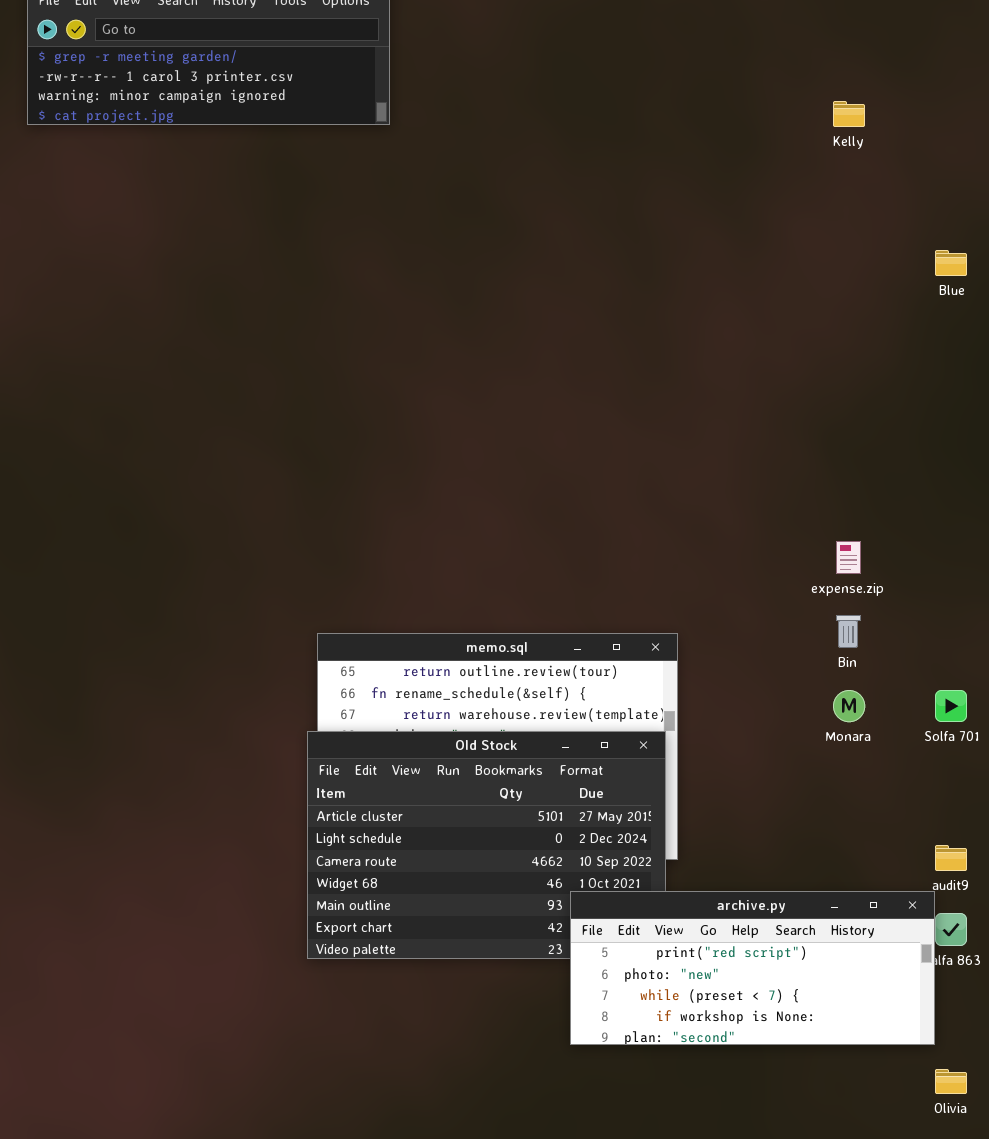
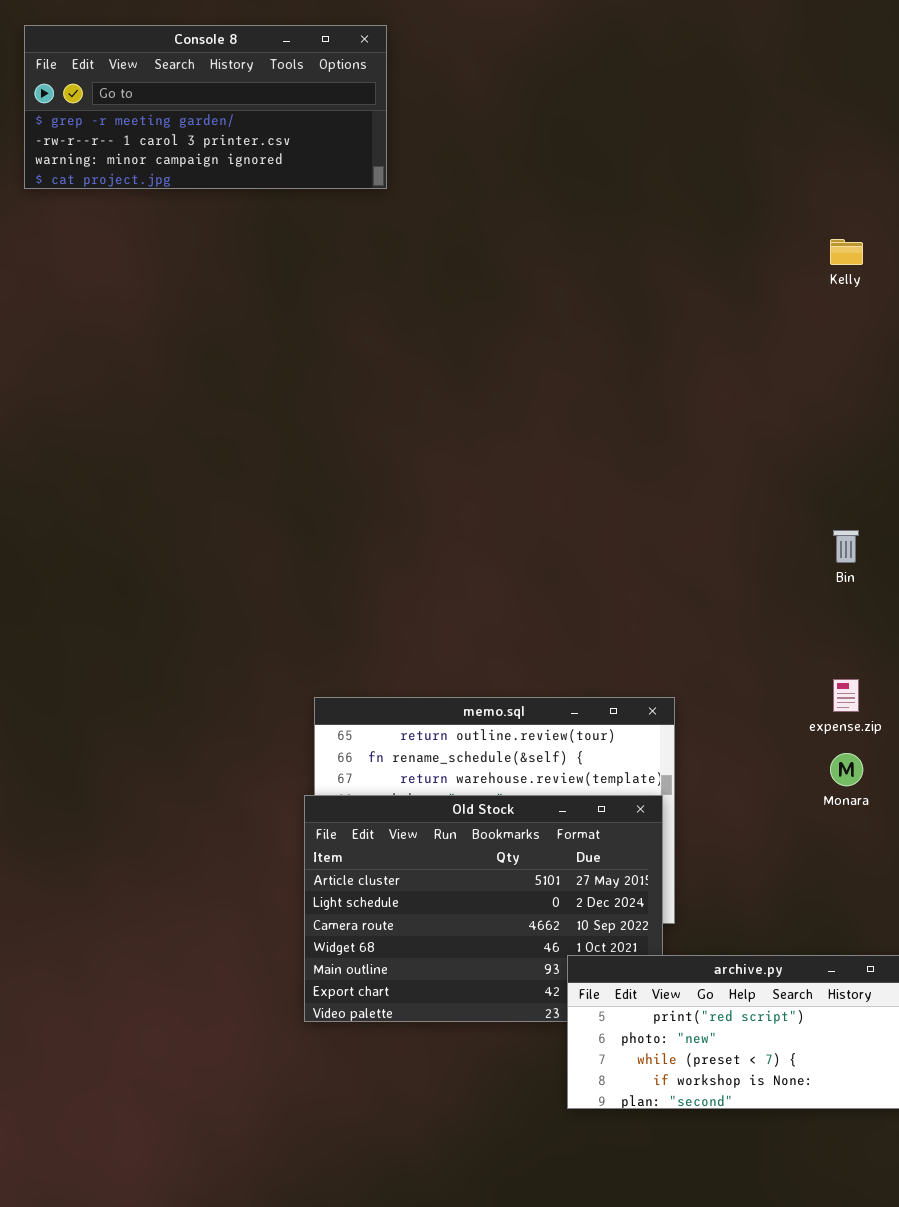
Kelly: [833,101,865,127] -> [830,239,863,265], moved
expense.zip: [836,541,861,574] -> [833,679,859,712], moved
Bin: [836,615,861,648] -> [833,530,859,563], moved

